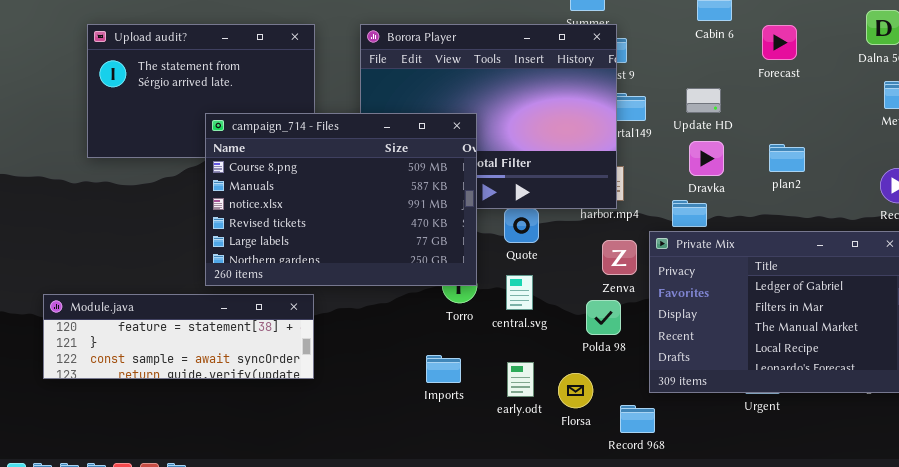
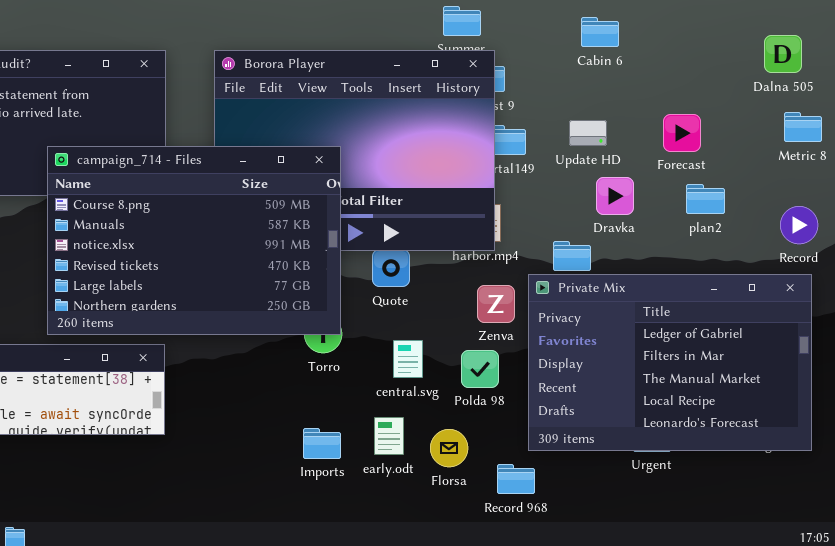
Forecast: [762,25,797,60] -> [663,114,701,152], moved
Dravka: [689,141,724,176] -> [596,177,634,215], moved
plan2: [769,144,805,172] -> [686,184,725,214], moved
central.svg: [506,275,533,310] -> [393,340,423,378], moved
Imports: [426,355,461,383] -> [303,428,341,459], moved

